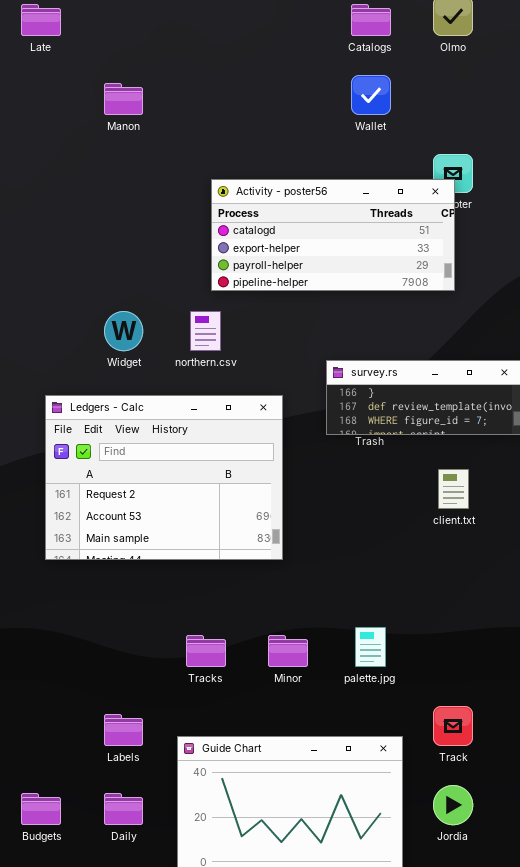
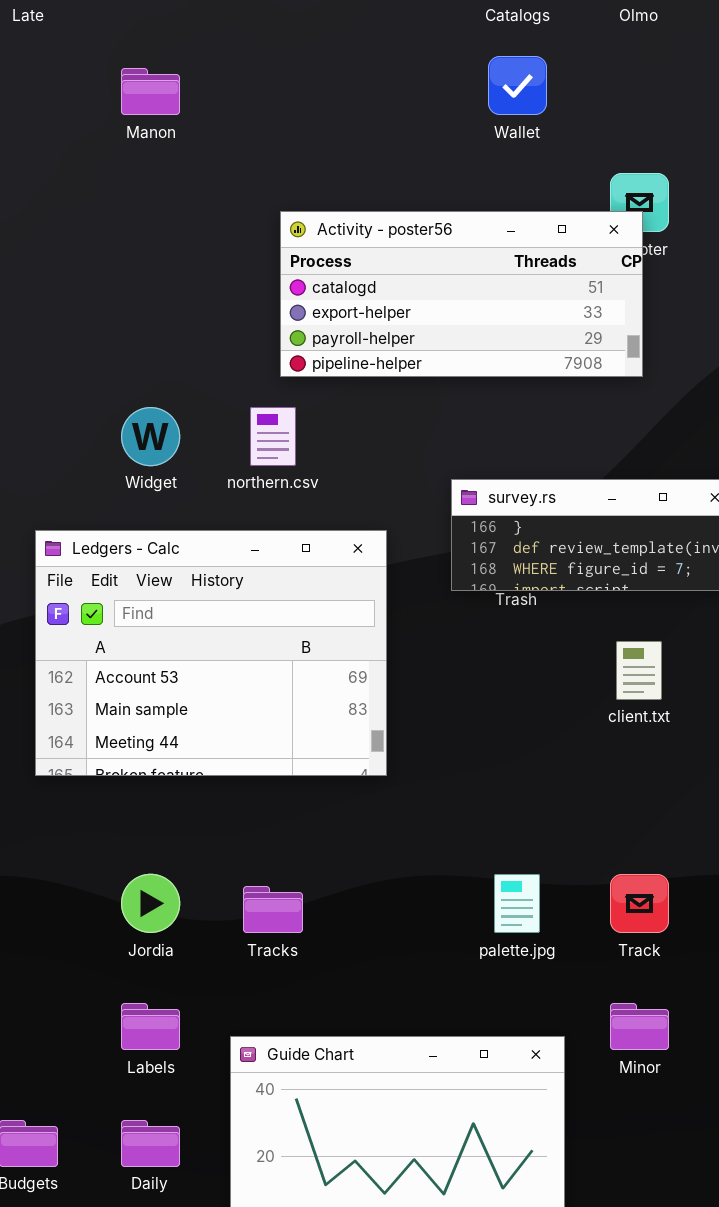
Ledgers - Calc: [45,395,283,560] -> [35,530,387,776], scrolled down 1 row
Minor: [268,635,308,667] -> [610,1003,669,1050], moved
Track: [433,706,473,746] -> [610,874,669,933], moved
Jordia: [433,785,473,825] -> [121,874,180,933], moved

